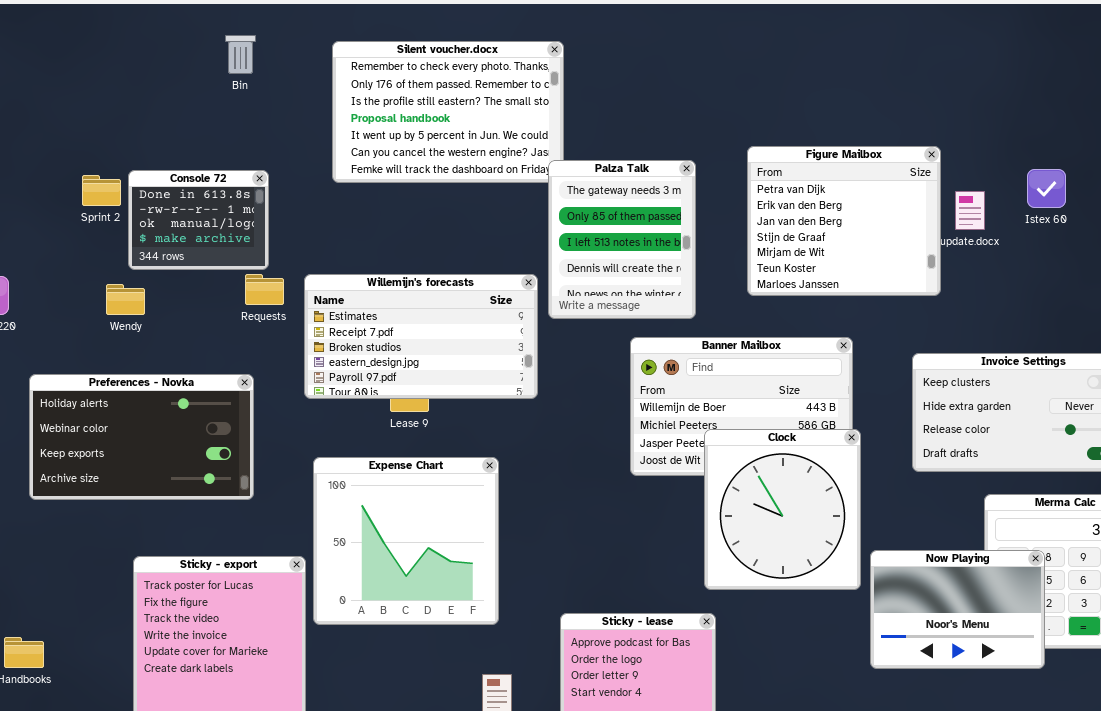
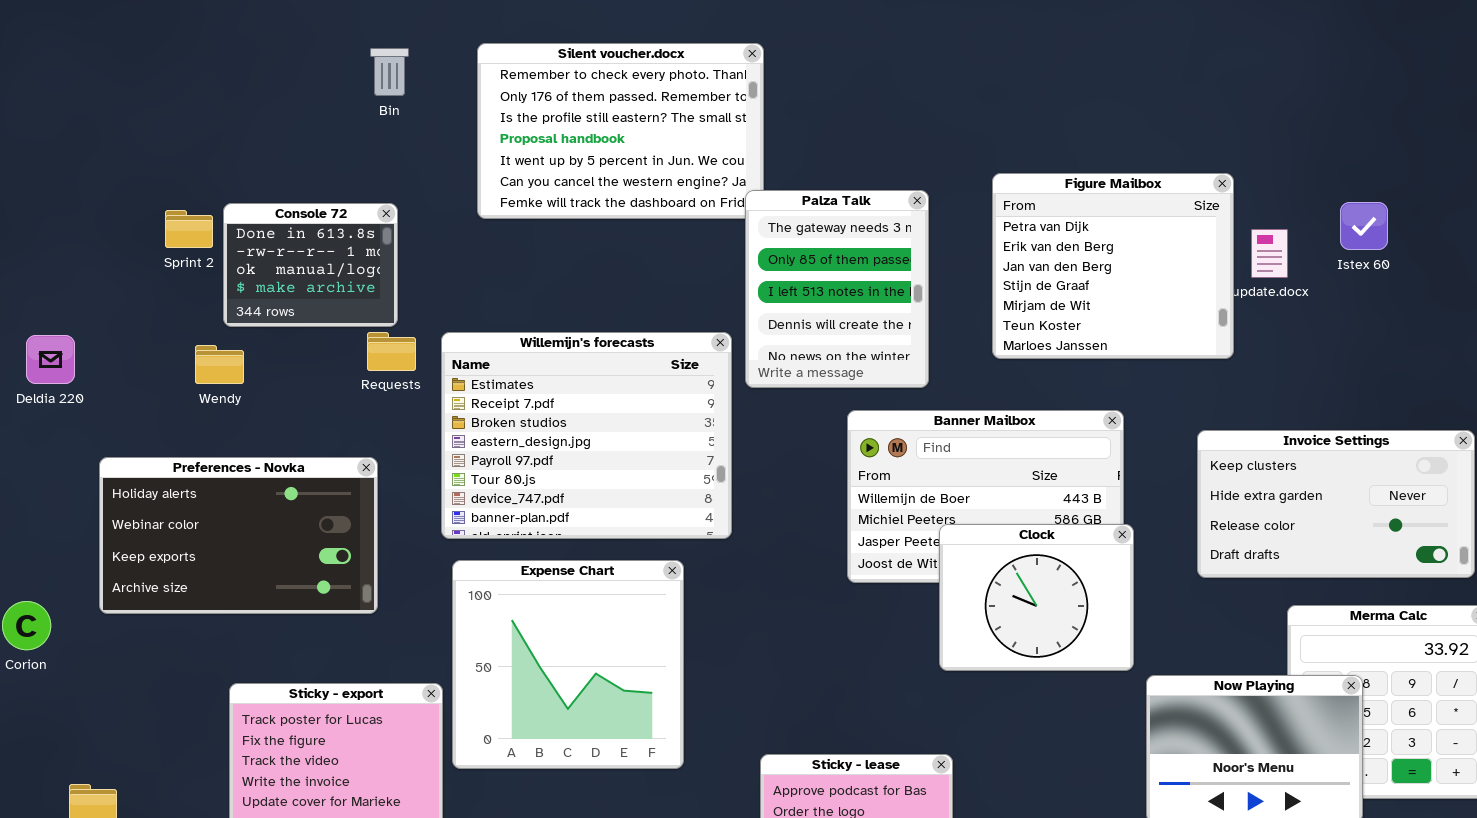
Bin: [225,35,256,74] -> [370,48,409,96], moved
Willemijn's forecasts: [304,274,538,399] -> [441,332,732,539], resized
Clock: [704,429,861,590] -> [939,524,1134,671], resized

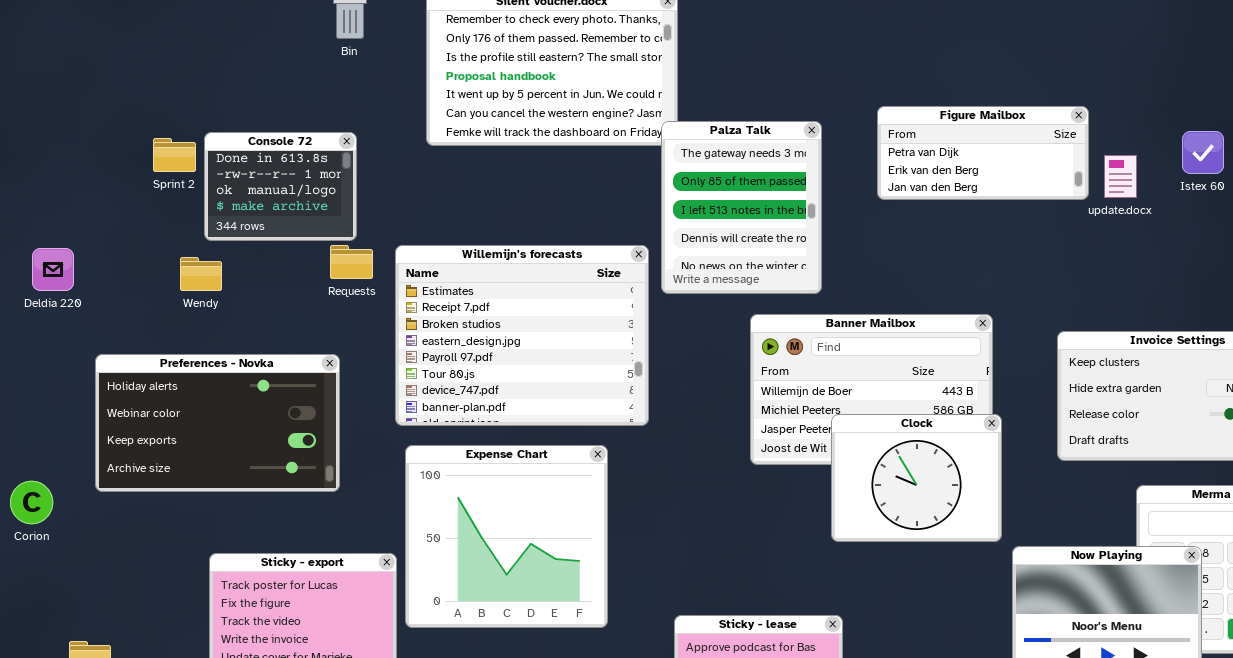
Figure Mailbox: [992,173,1234,359] -> [877,106,1089,200], resized

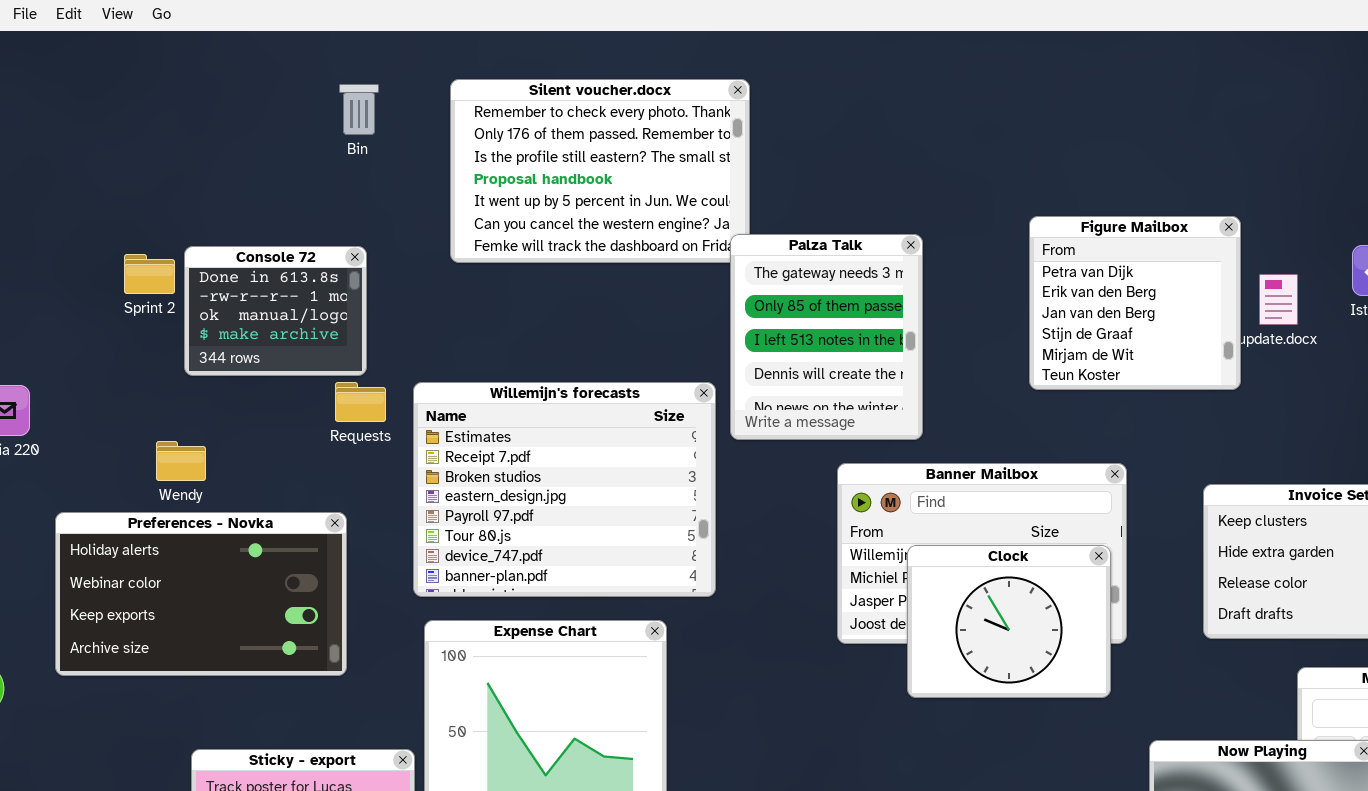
Figure Mailbox: [877,106,1089,200] -> [1029,216,1241,390], resized
Wendy: [180,257,222,291] -> [156,441,206,481], moved
Clock: [831,414,1002,542] -> [907,545,1111,698], moved

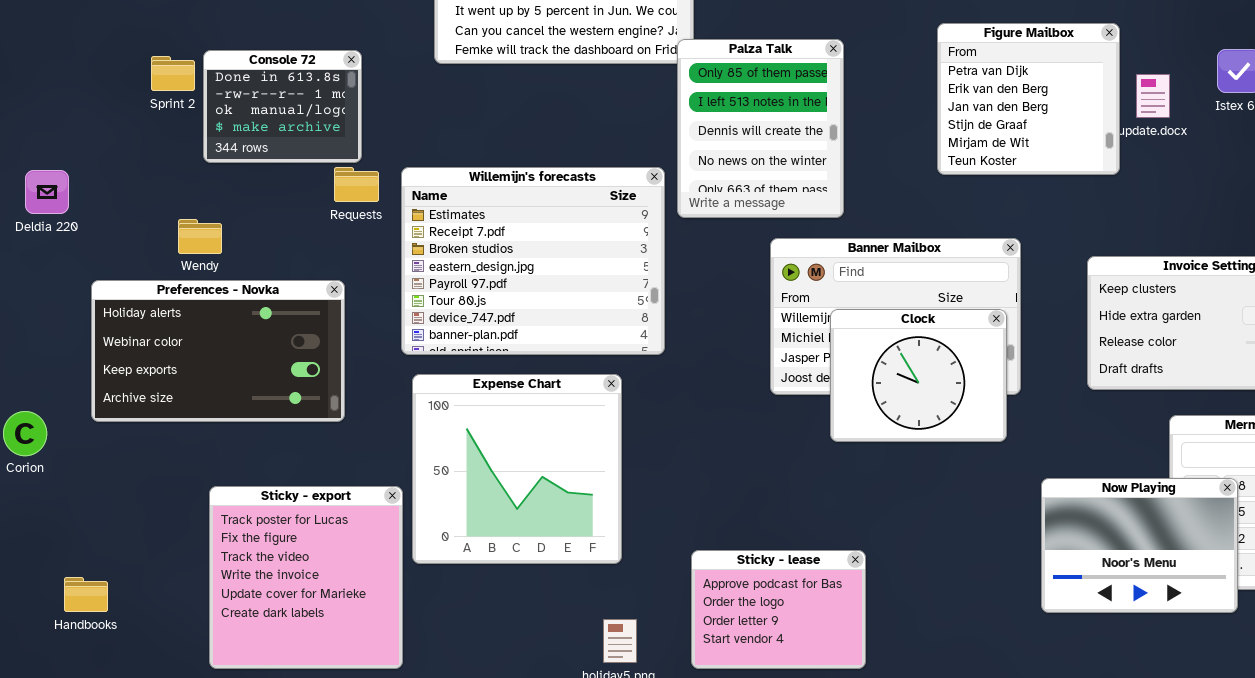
Palza Talk: [730,234,923,440] -> [677,39,844,218], scrolled down 1 row

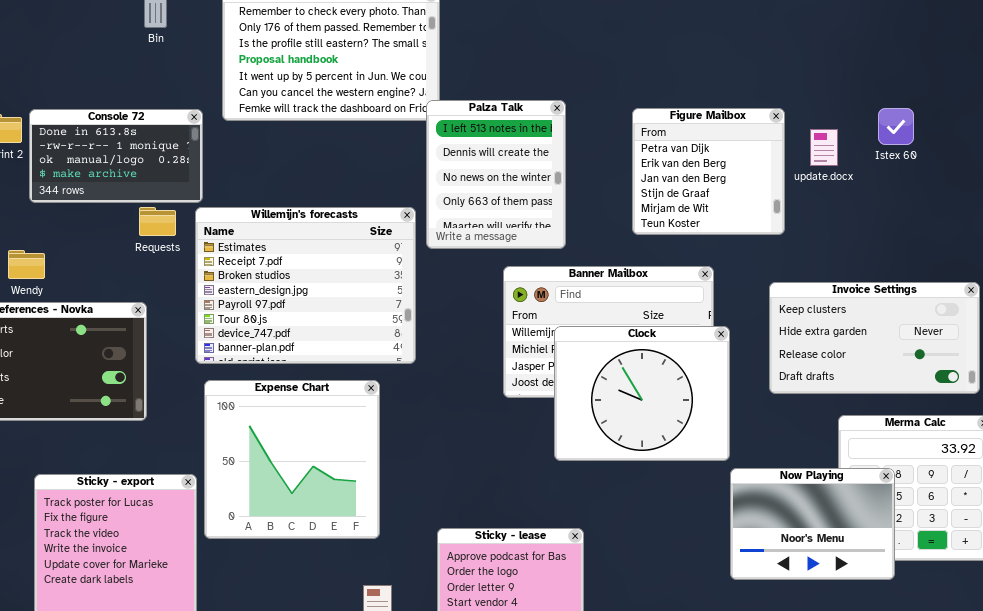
Figure Mailbox: [937,23,1120,175] -> [632,108,785,235], moved
Palza Talk: [677,39,844,218] -> [426,100,566,249], scrolled down 1 row
Console 72: [203,50,362,163] -> [29,109,203,203], resized
Clock: [830,309,1007,442] -> [554,326,730,461], resized

